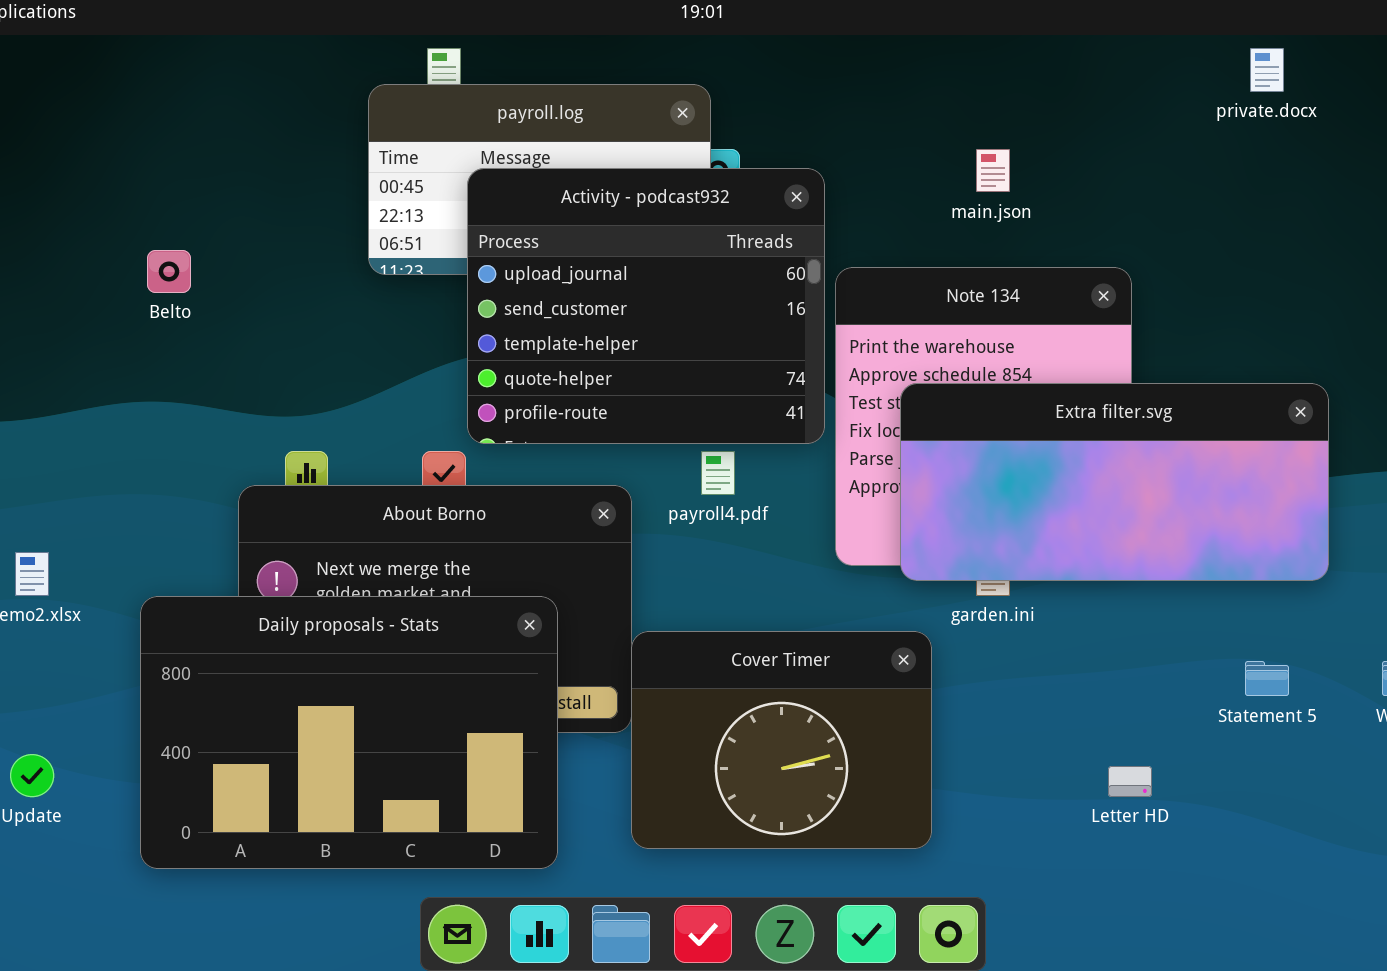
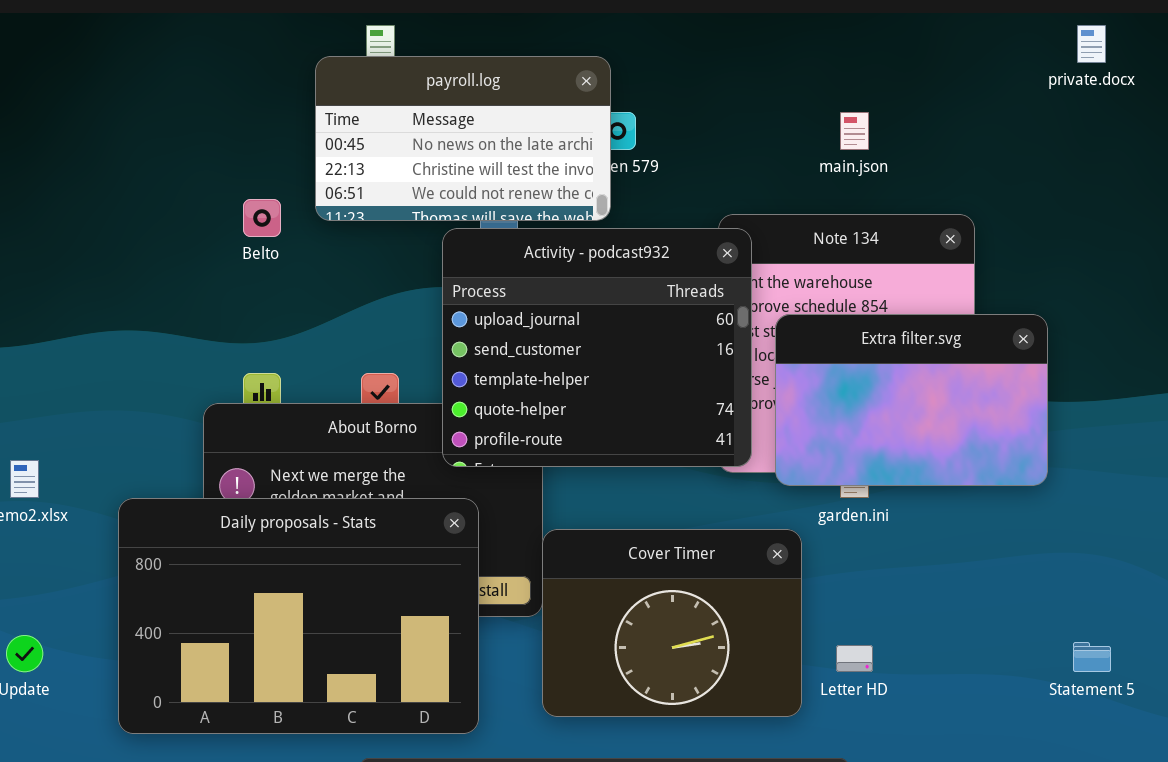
Activity - podcast932: [467,168,825,444] -> [442,228,752,467], moved
Belto: [147,250,191,293] -> [243,199,281,237], moved
Extra filter.svg: [900,383,1329,581] -> [775,314,1048,486], resized
Statement 5: [1245,661,1289,696] -> [1073,642,1111,672], moved
Letter HD: [1108,766,1152,797] -> [836,645,873,672], moved

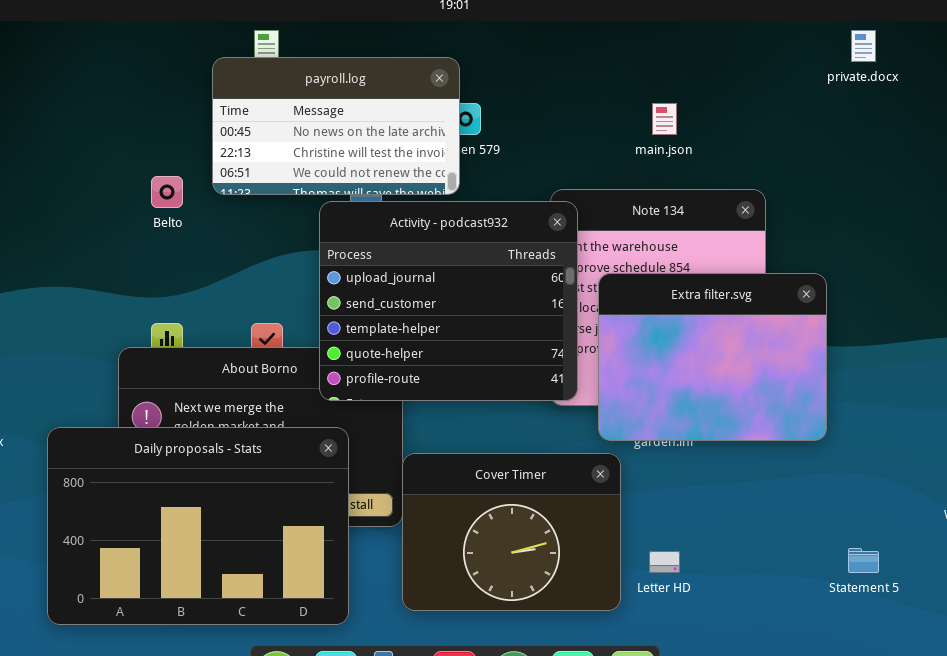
Extra filter.svg: [775,314,1048,486] -> [598,273,827,441], resized

